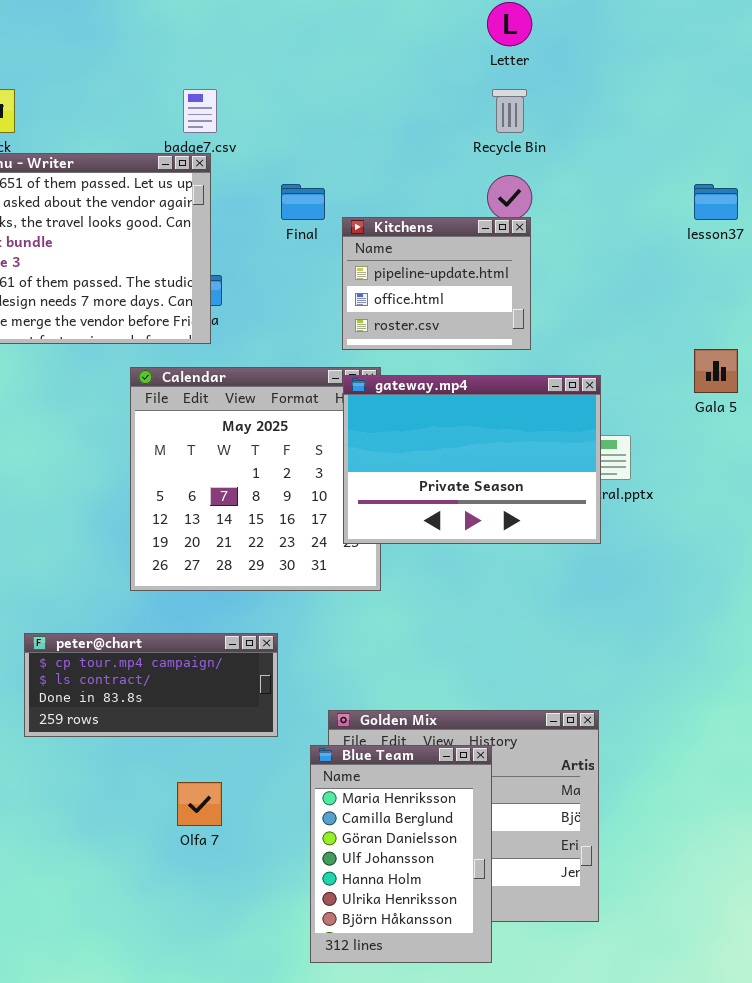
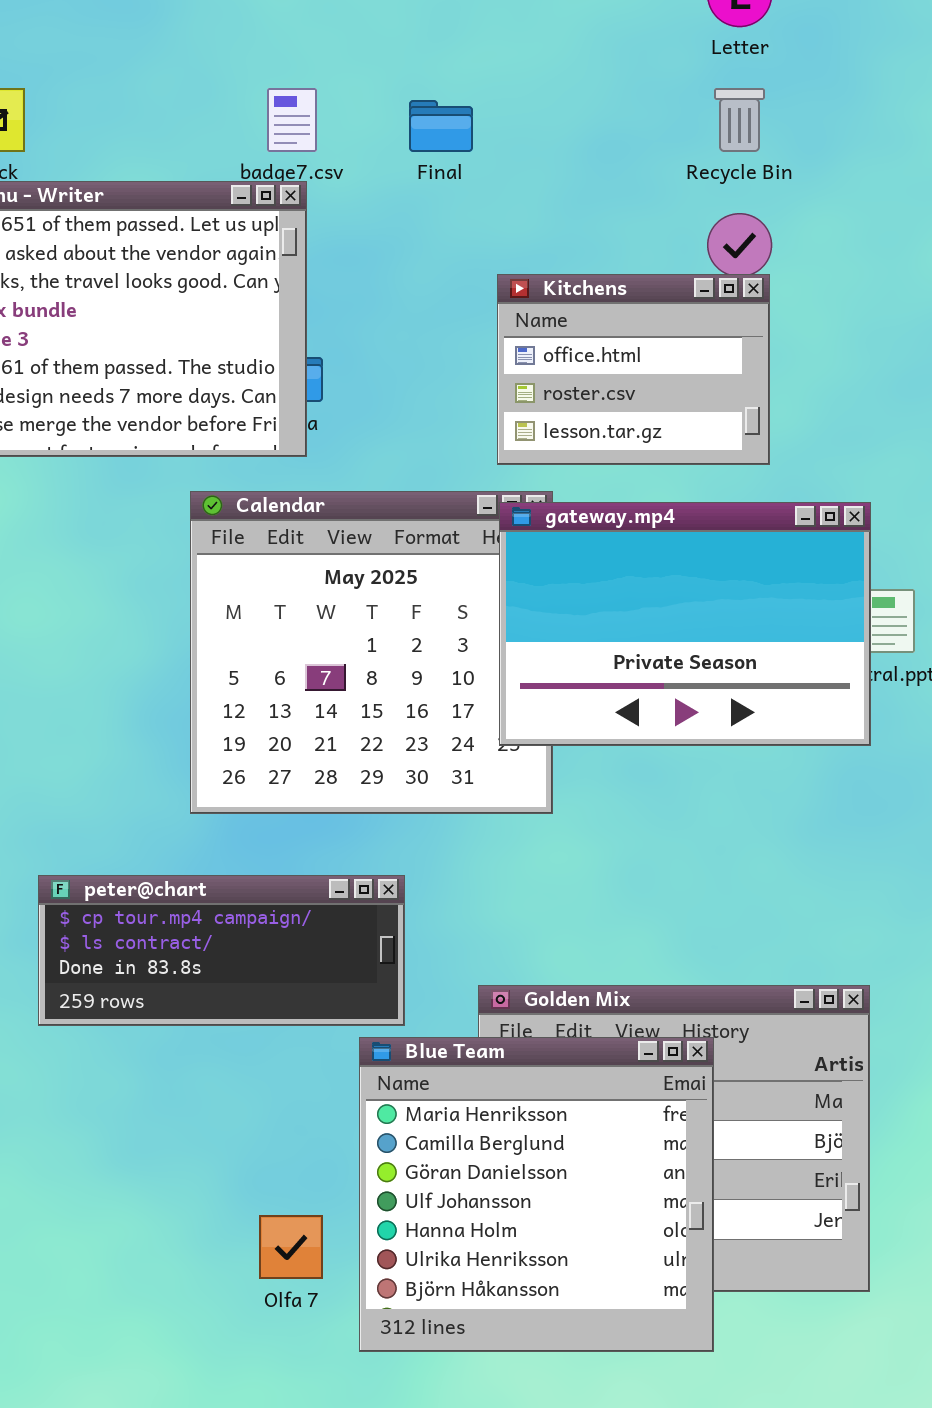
Final: [281,184,325,220] -> [409,100,473,152], moved
Kitchens: [342,217,531,350] -> [497,274,770,465], scrolled down 1 row
Blue Team: [310,745,492,963] -> [359,1037,714,1352], resized
Olfa 7: [177,782,222,826] -> [259,1215,323,1279], moved

